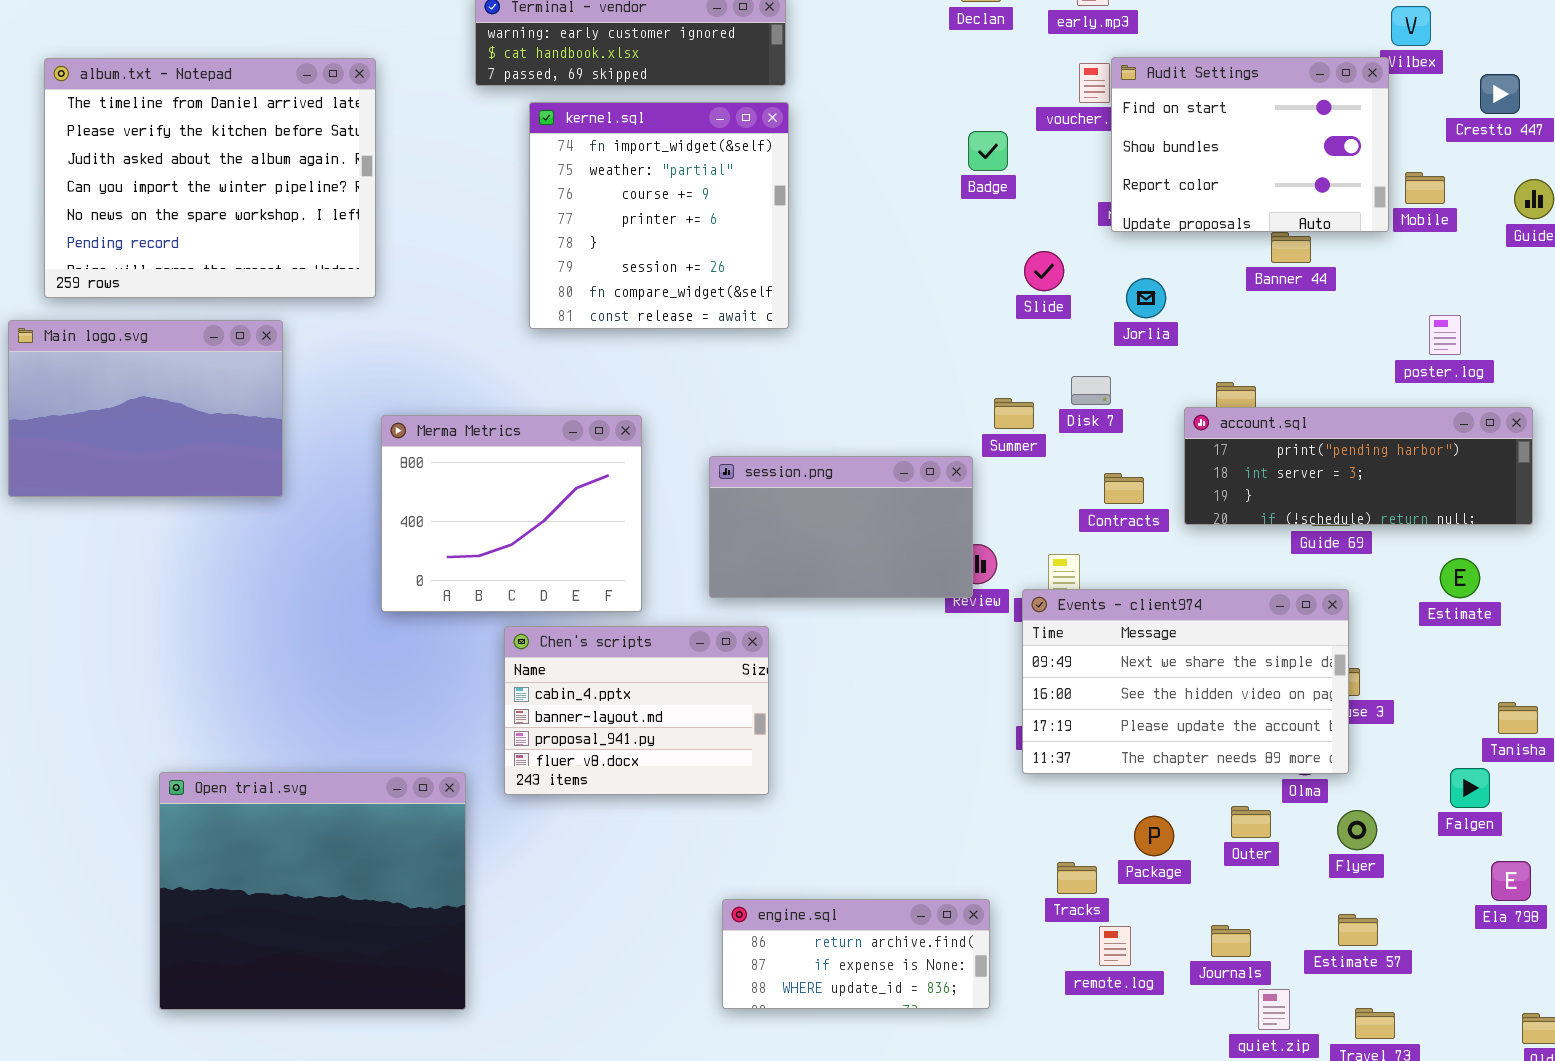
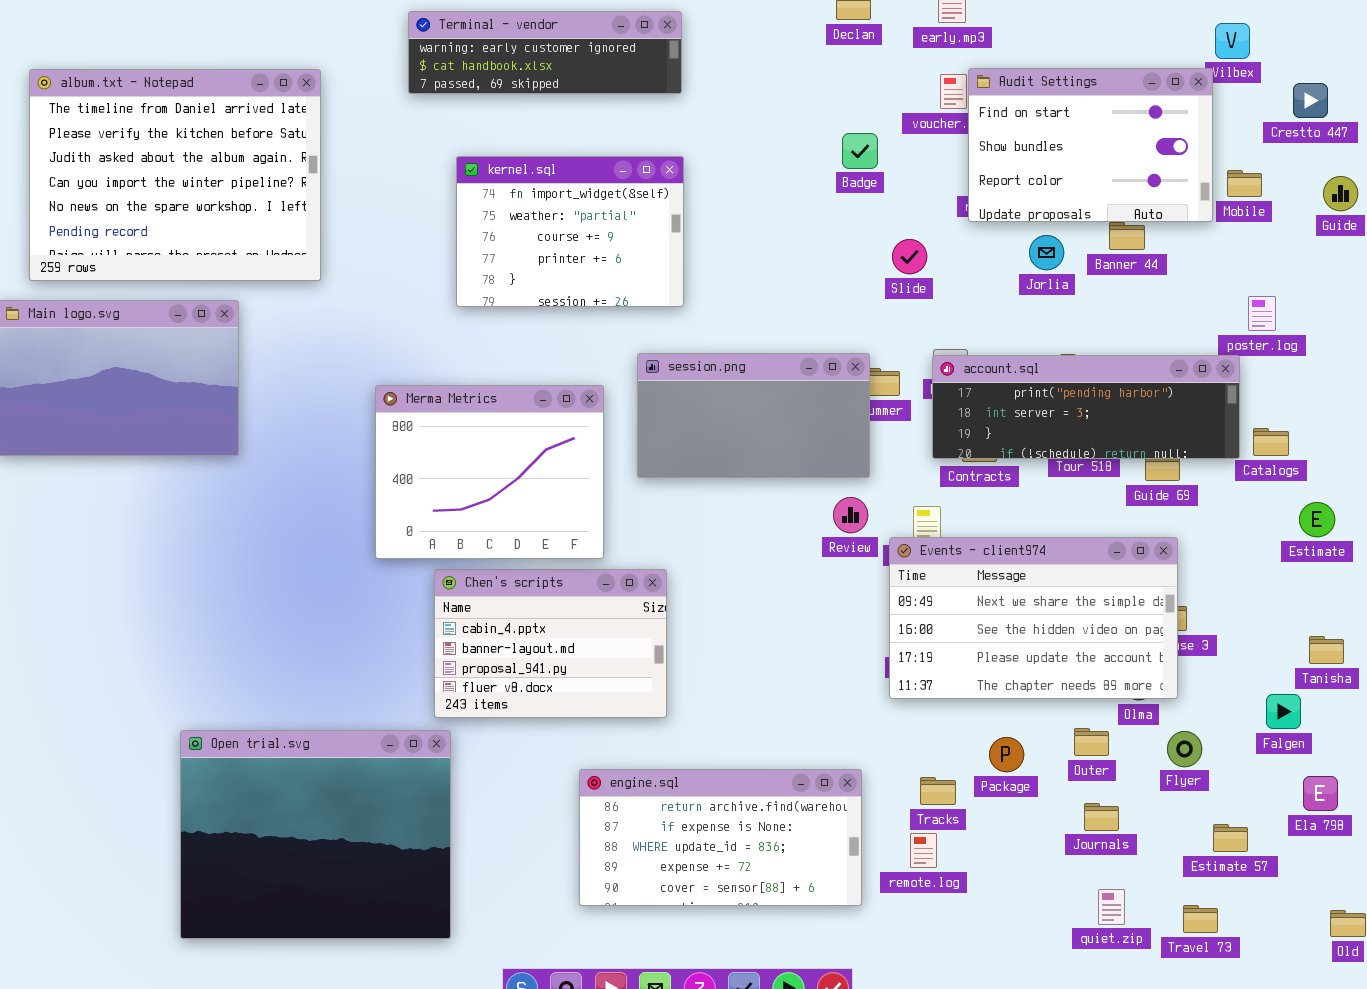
kernel.sql: [529,102,789,329] -> [456,156,684,307], resized
Jorlia: [1126,278,1166,318] -> [1029,235,1064,270], moved
account.sql: [1184,407,1533,525] -> [932,355,1240,459], moved
Merma Metrics: [381,415,642,612] -> [375,385,604,559], moved
session.png: [709,456,973,598] -> [637,353,870,478], moved
Estimate: [1440,558,1480,598] -> [1299,502,1335,537], moved
Open trial.svg: [159,772,466,1010] -> [180,730,451,939], moved
engine.sql: [722,899,990,1009] -> [579,769,862,906], resized
Estimate 57: [1338,914,1378,946] -> [1213,824,1248,852], moved
Journals: [1211,925,1251,957] -> [1084,803,1119,831], moved
remote.log: [1099,926,1131,966] -> [910,833,937,868], moved

